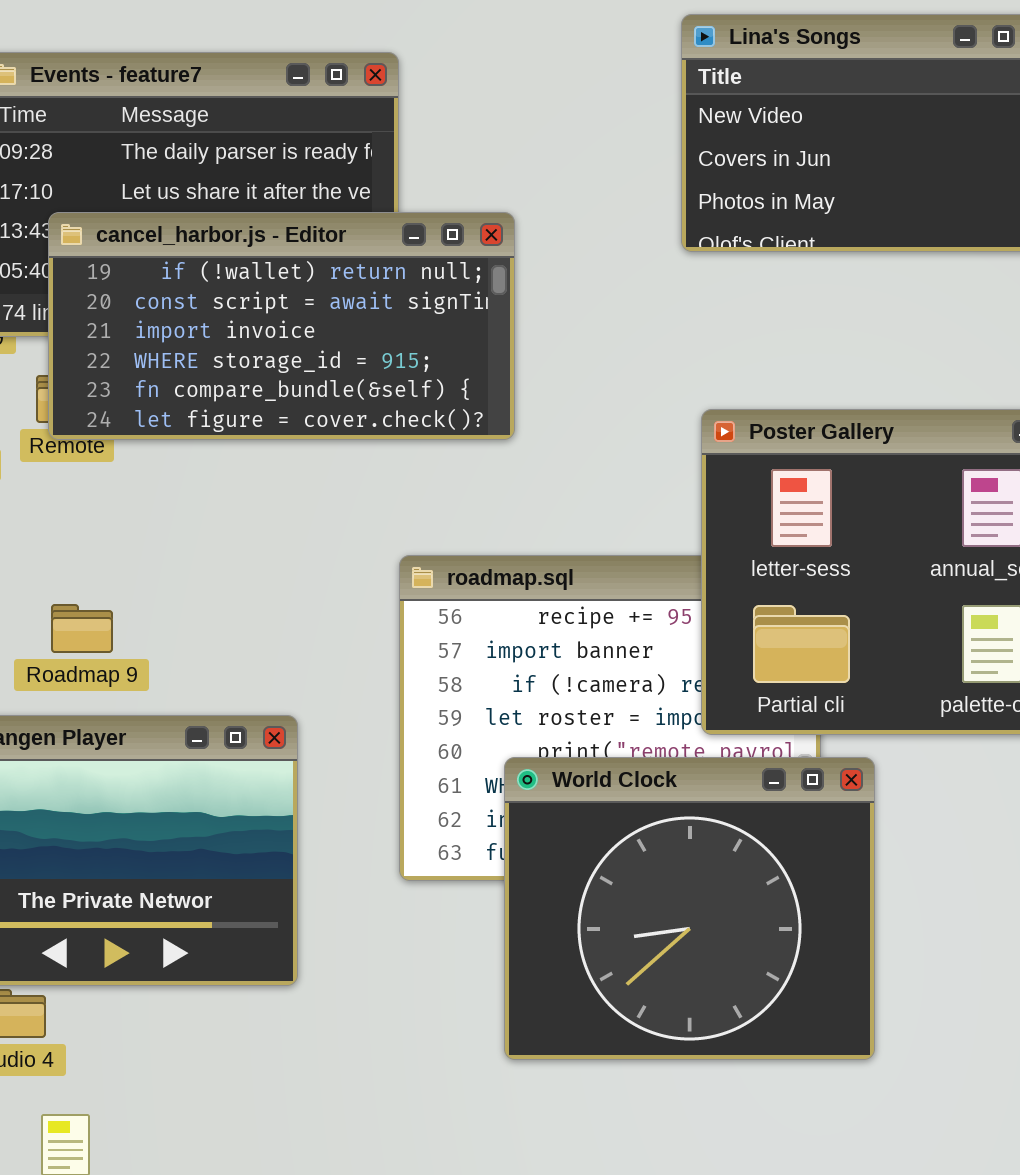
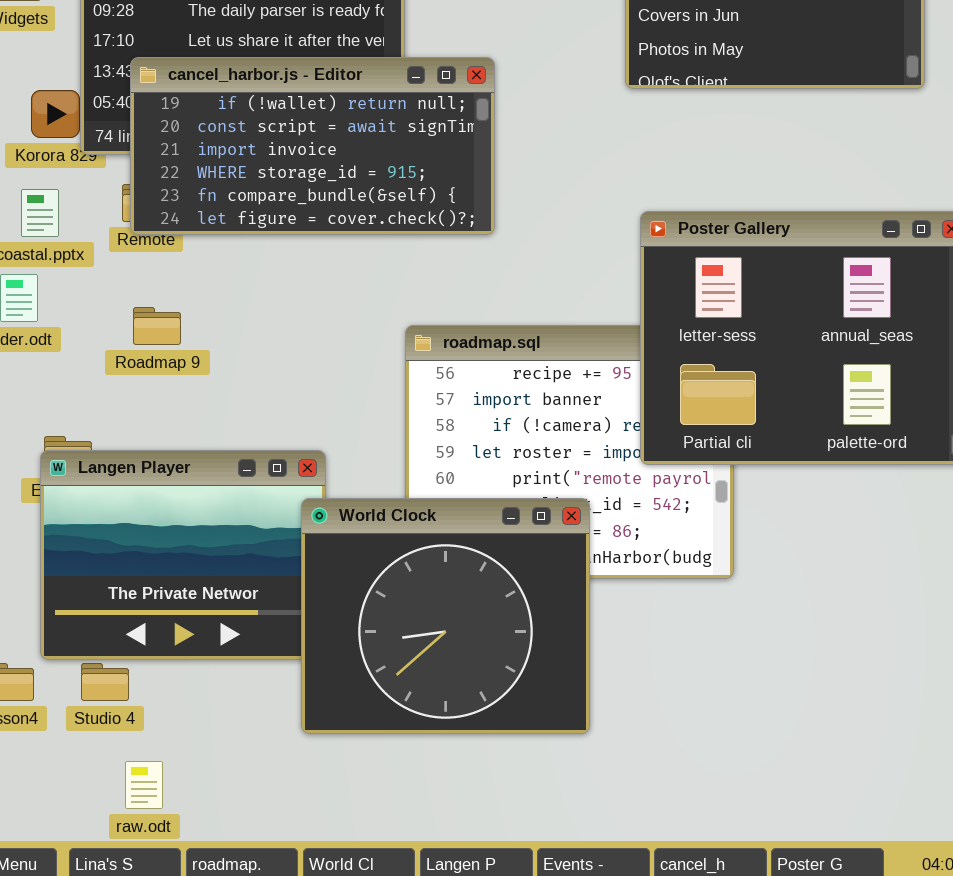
Roadmap 9: [51,604,113,653] -> [133,307,181,345], moved
World Clock: [504,757,875,1060] -> [301,498,590,734], moved

